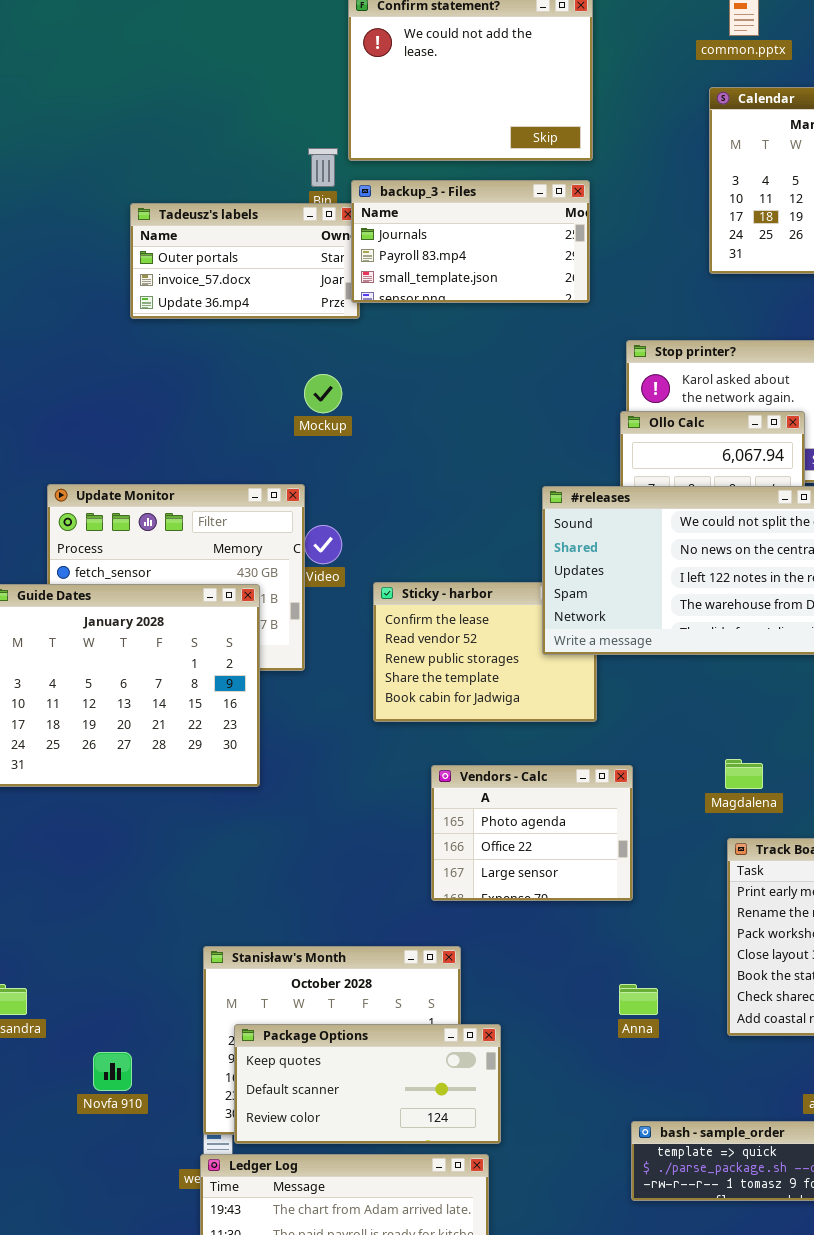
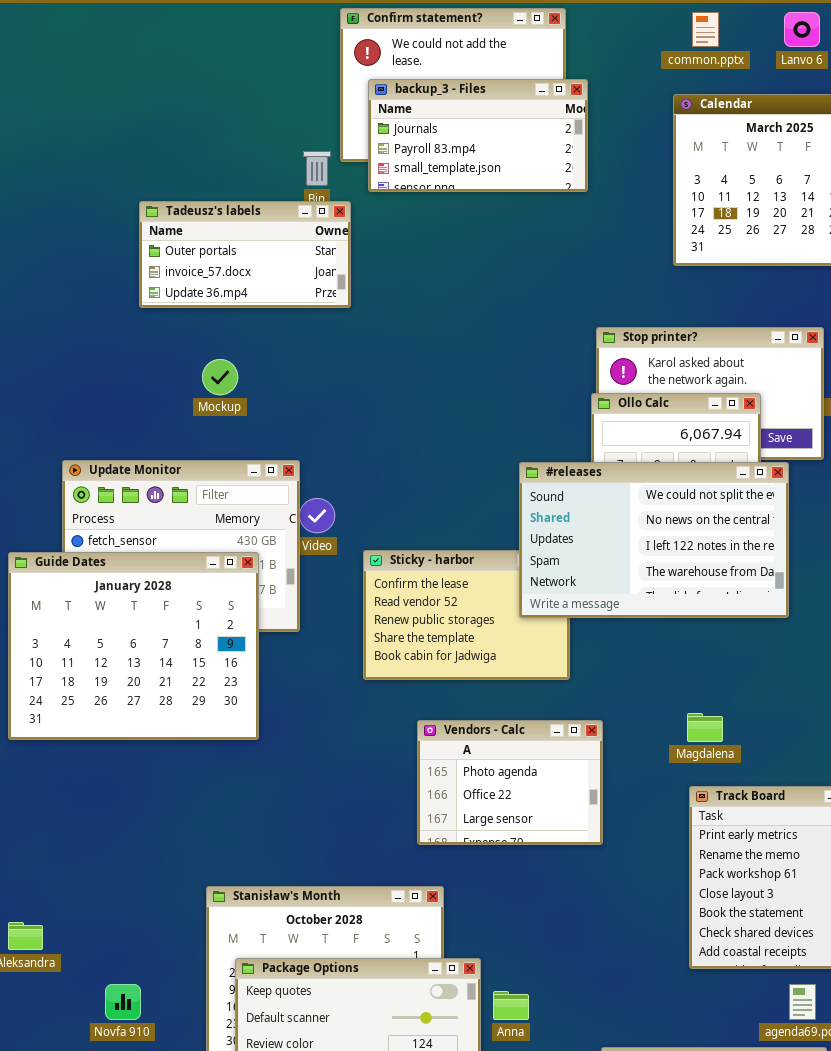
backup_3 - Files: [351,180,590,303] -> [368,79,588,192], moved
Mockup: [304,374,342,413] -> [202,359,238,395], moved
Anna: [619,984,658,1015] -> [493,991,529,1020], moved

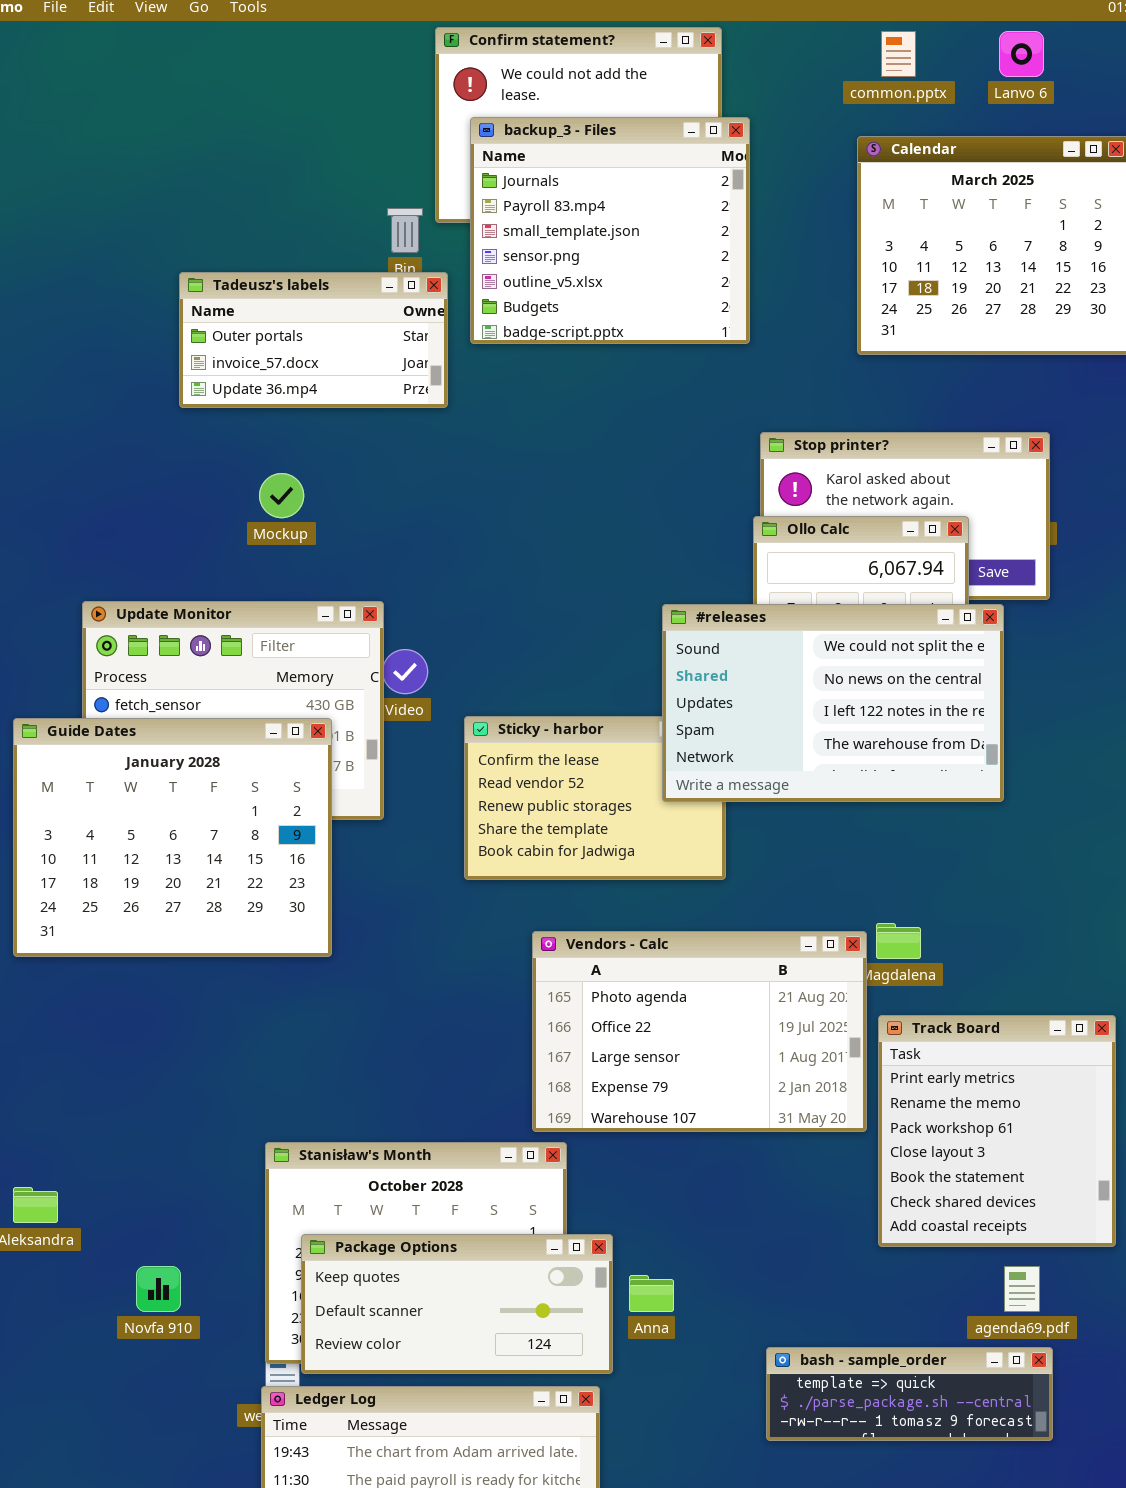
backup_3 - Files: [368,79,588,192] -> [470,117,750,344], resized
Vendors - Calc: [417,720,603,845] -> [532,931,867,1132], resized

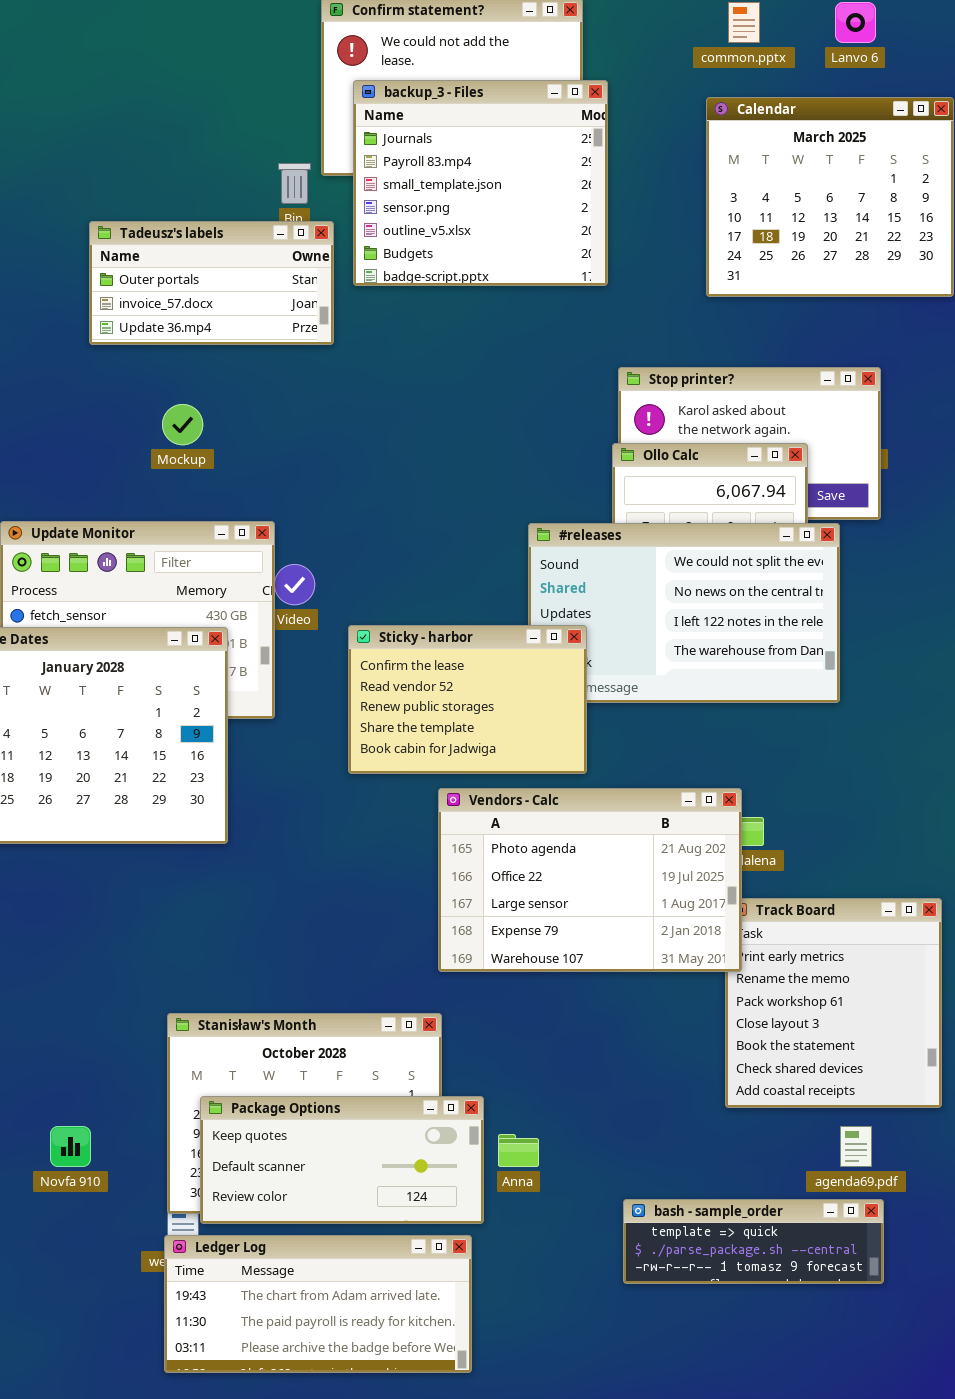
Sticky - harbor: [464,716,726,880] -> [348,625,587,774], raised
Vendors - Calc: [532,931,867,1132] -> [438,788,742,972], moved

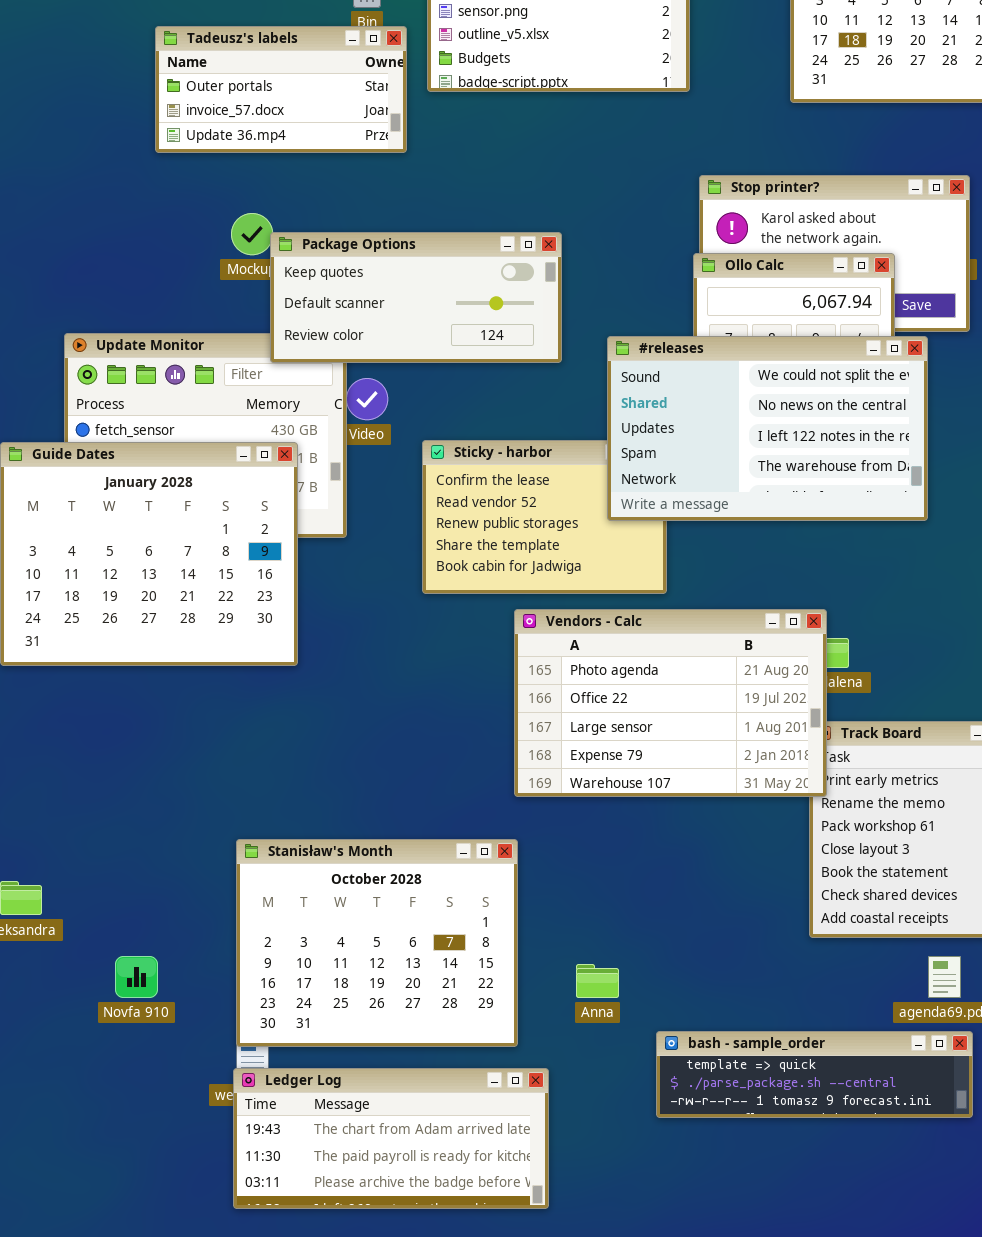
#releases: [528,523,840,703] -> [607,336,928,521], raised
Package Options: [200,1096,484,1224] -> [270,232,562,363], moved
bash - sample_order: [623,1199,884,1284] -> [656,1031,973,1118], resized

